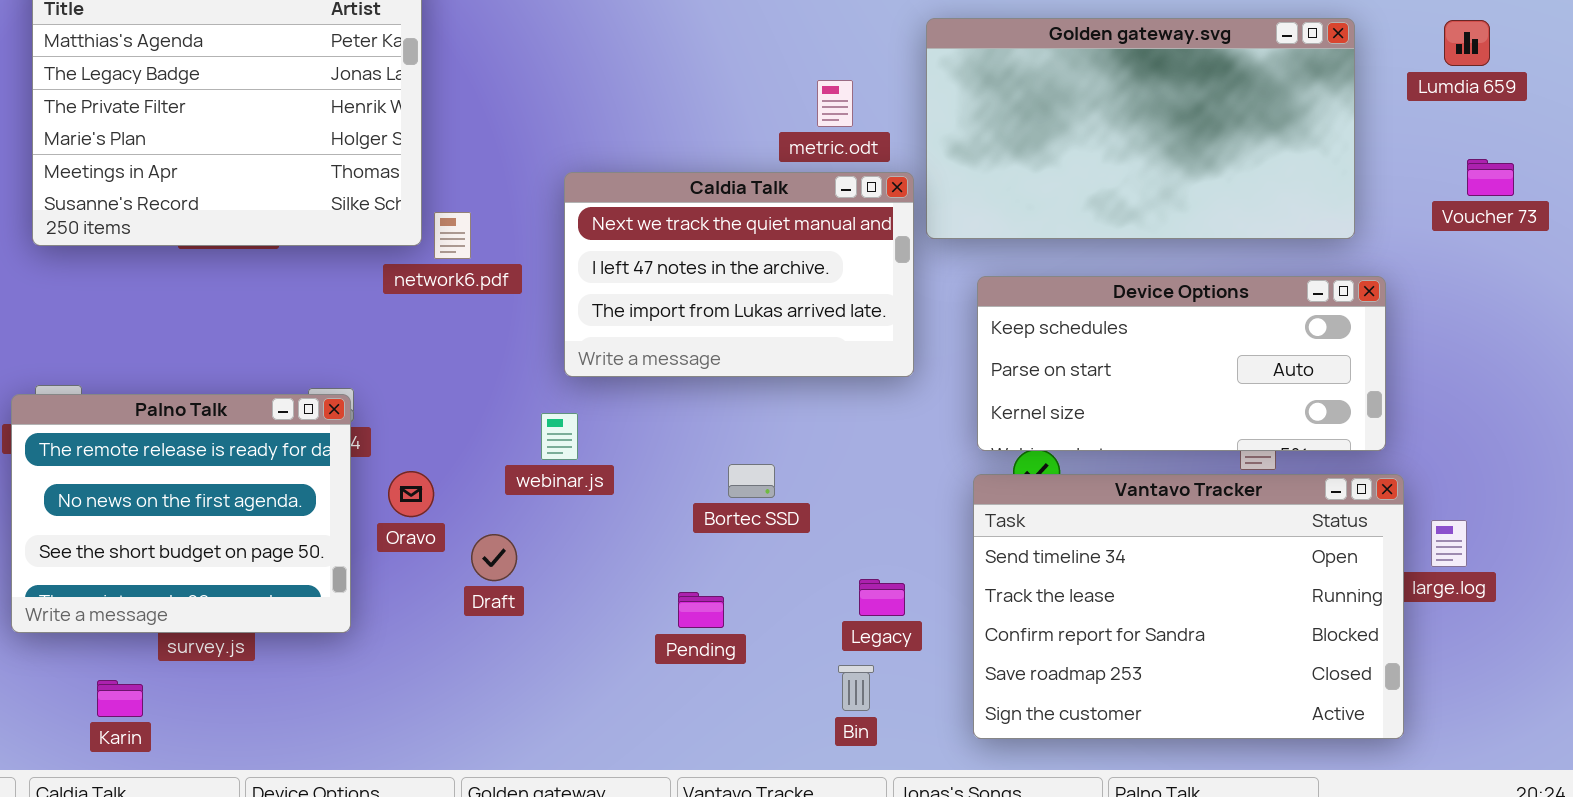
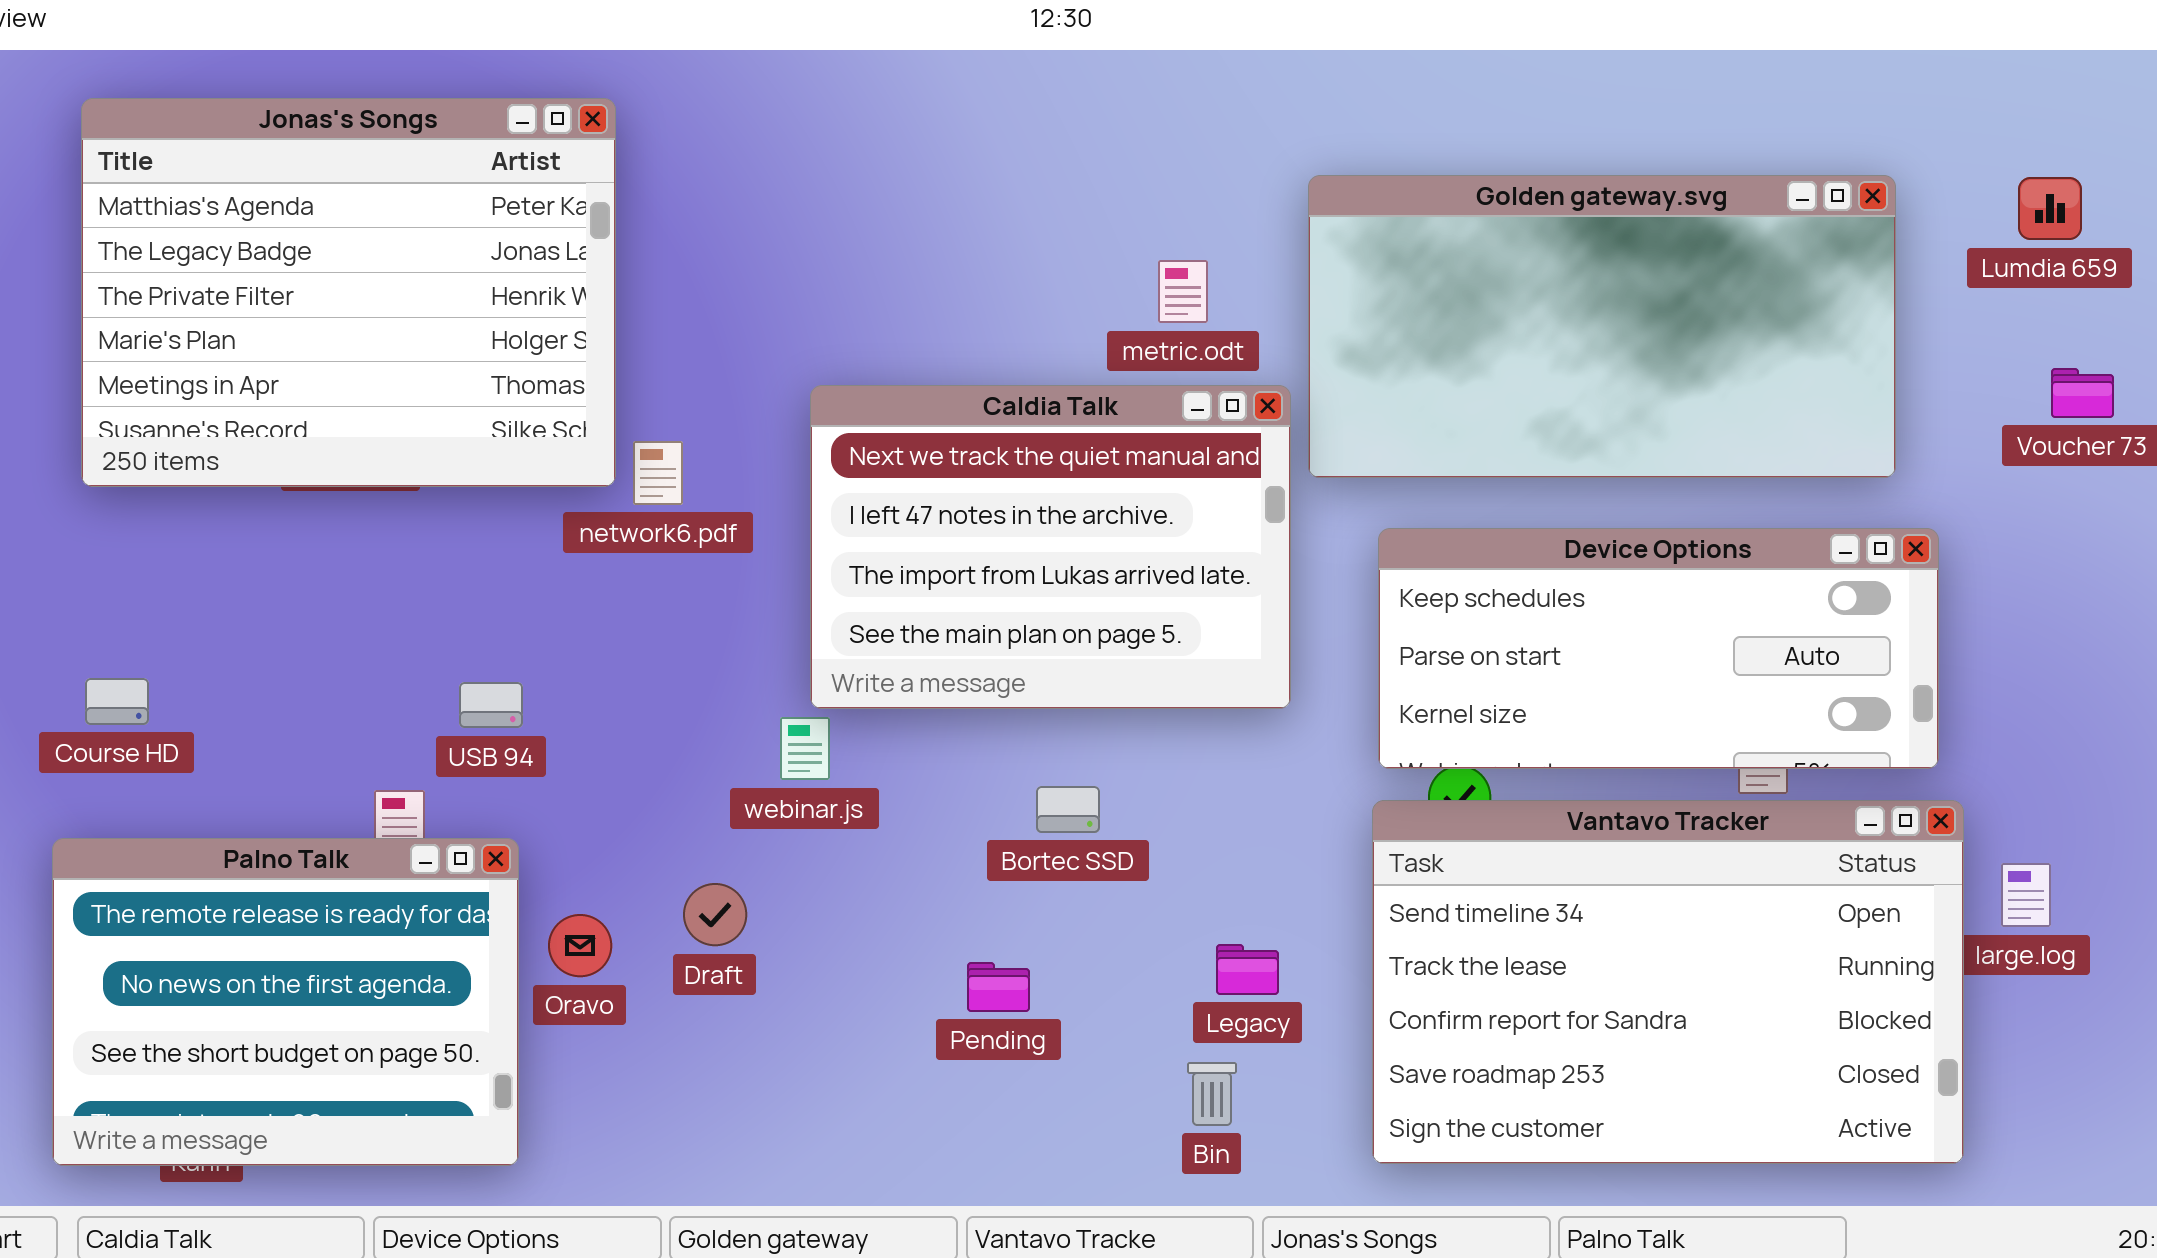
Caldia Talk: [564,172,914,377] -> [810,385,1291,709], resized
Palno Talk: [11,394,351,633] -> [52,838,519,1166], moved
Oravo: [388,471,434,517] -> [548,914,612,977], moved

